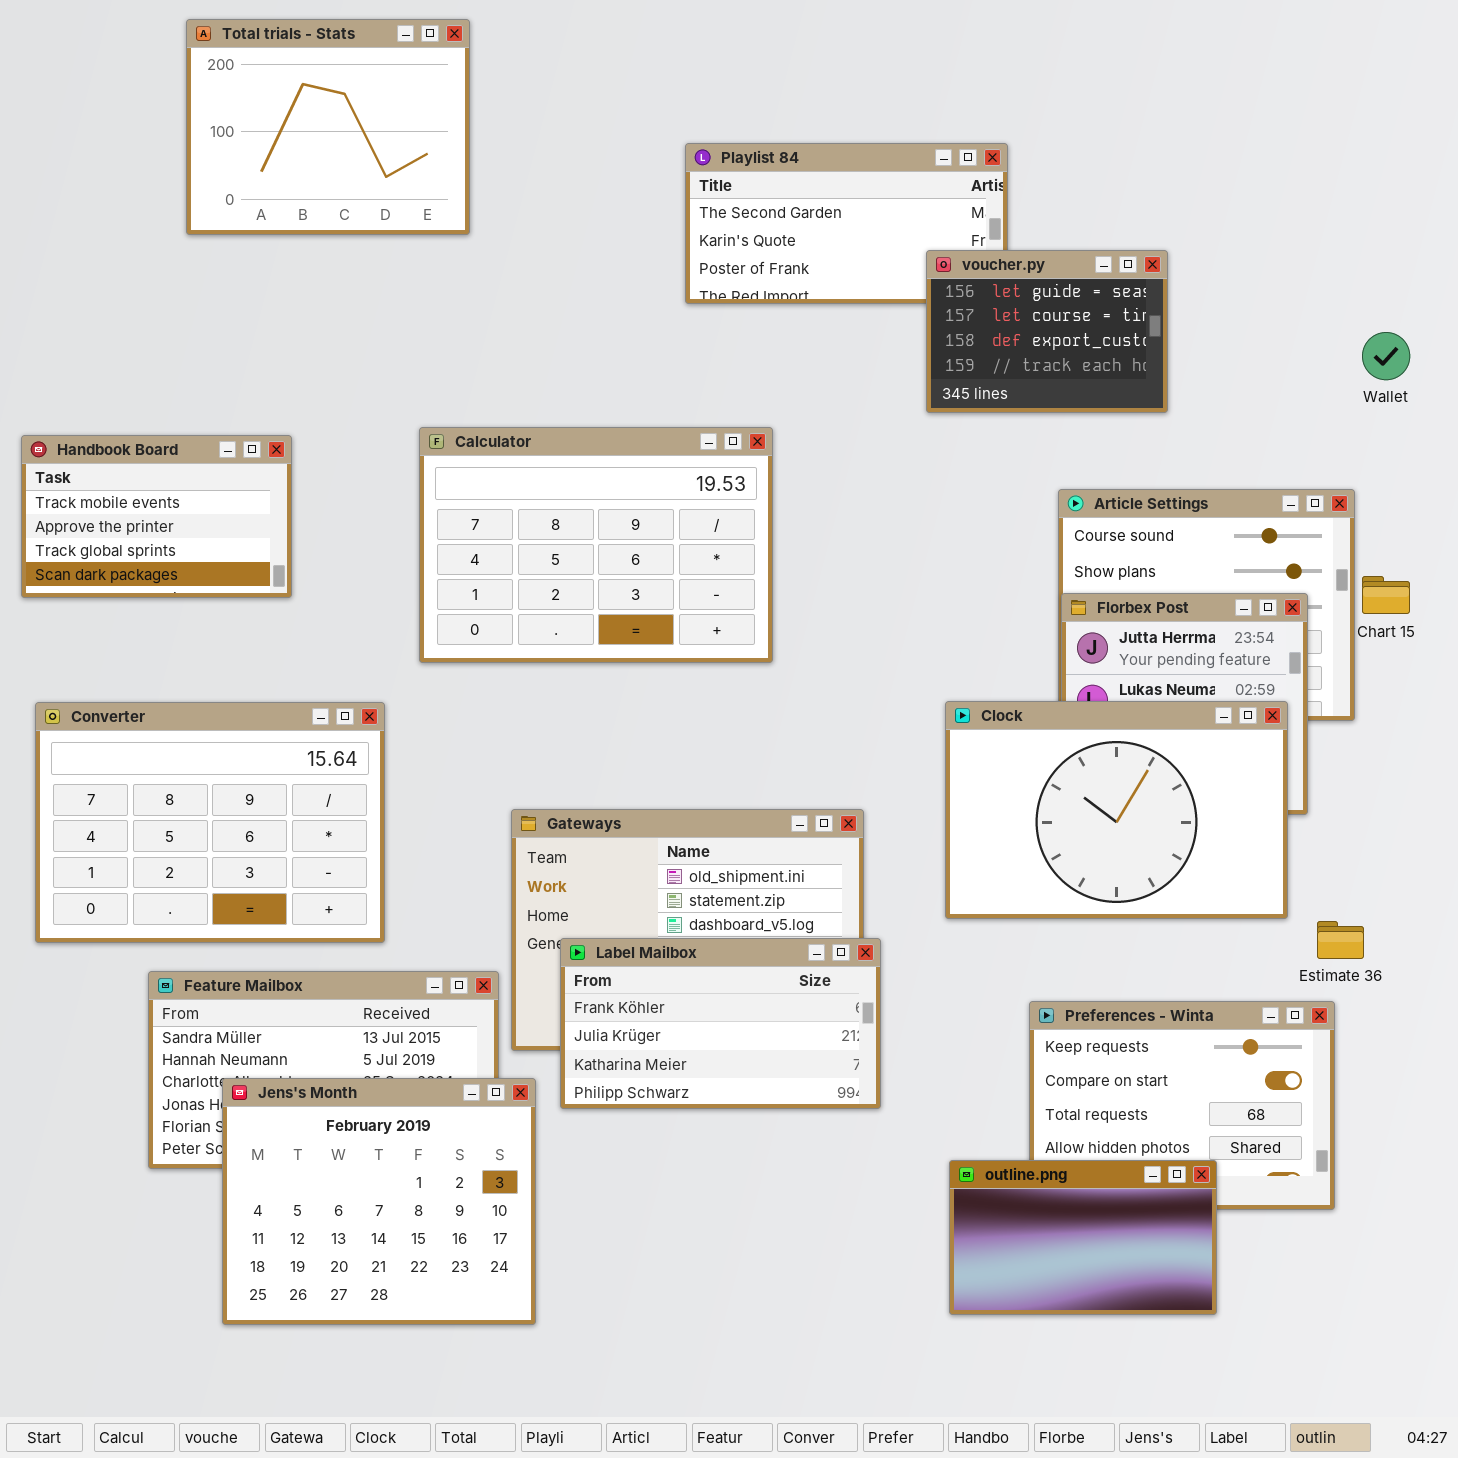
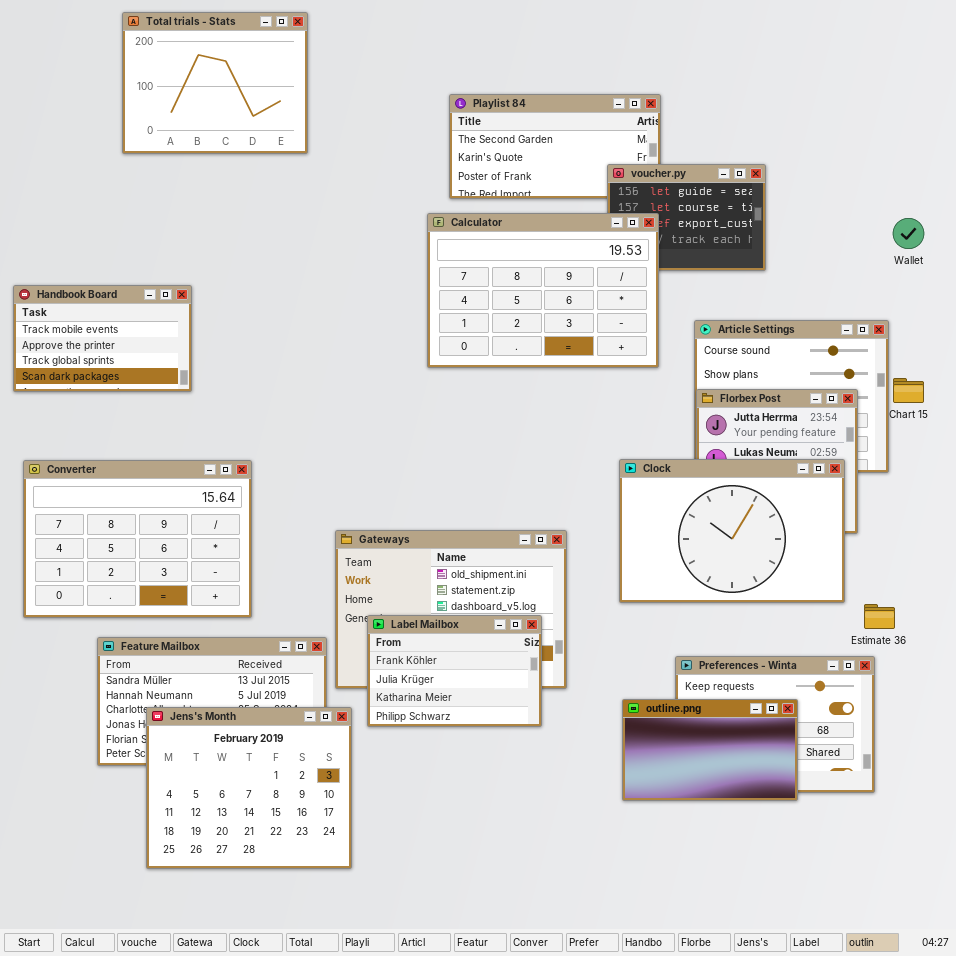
Calculator: [419,427,773,663] -> [427,213,659,368], moved
Label Mailbox: [560,938,881,1109] -> [367,615,542,727], resized
outline.png: [949,1160,1217,1315] -> [622,699,798,801], moved

